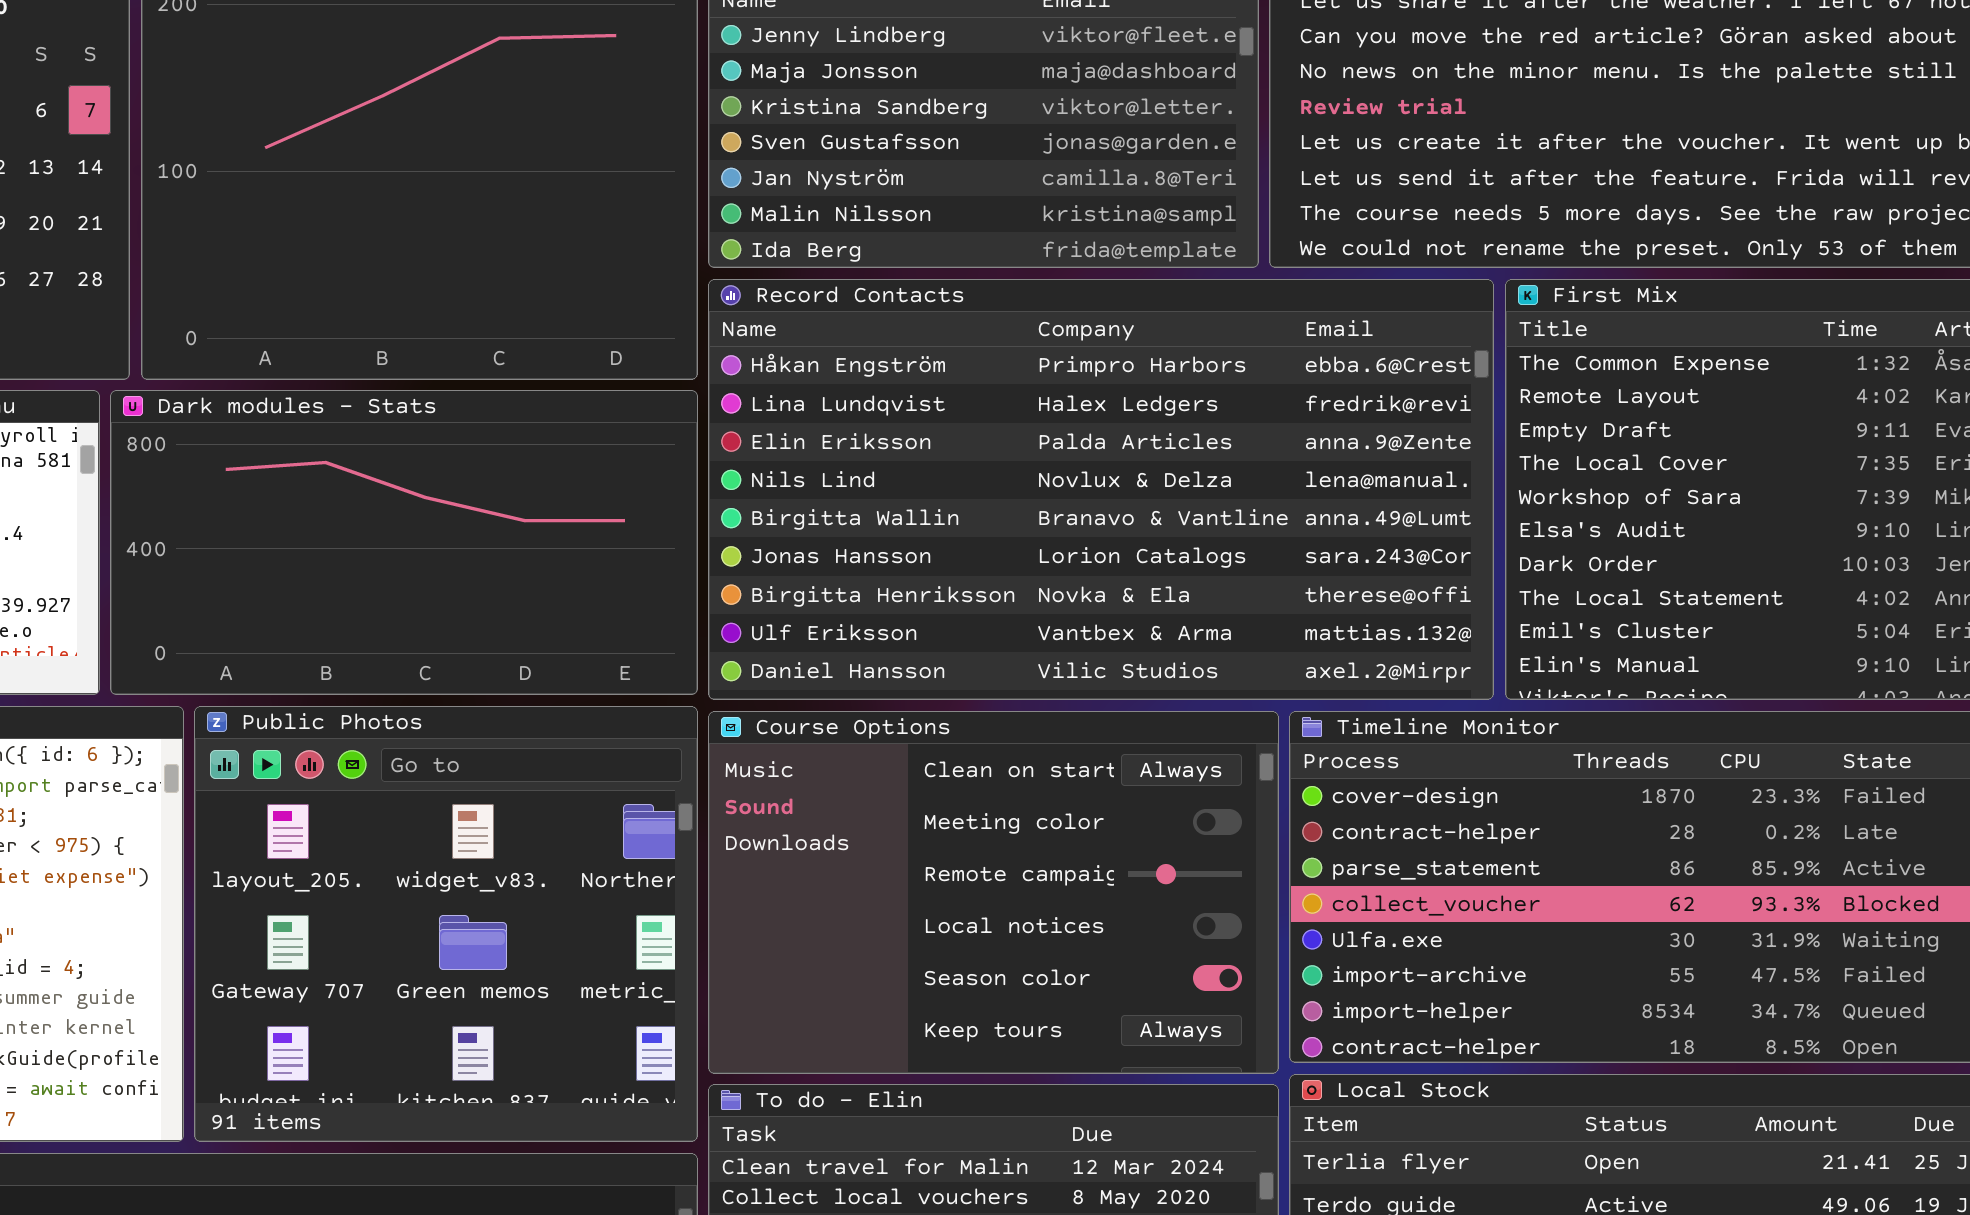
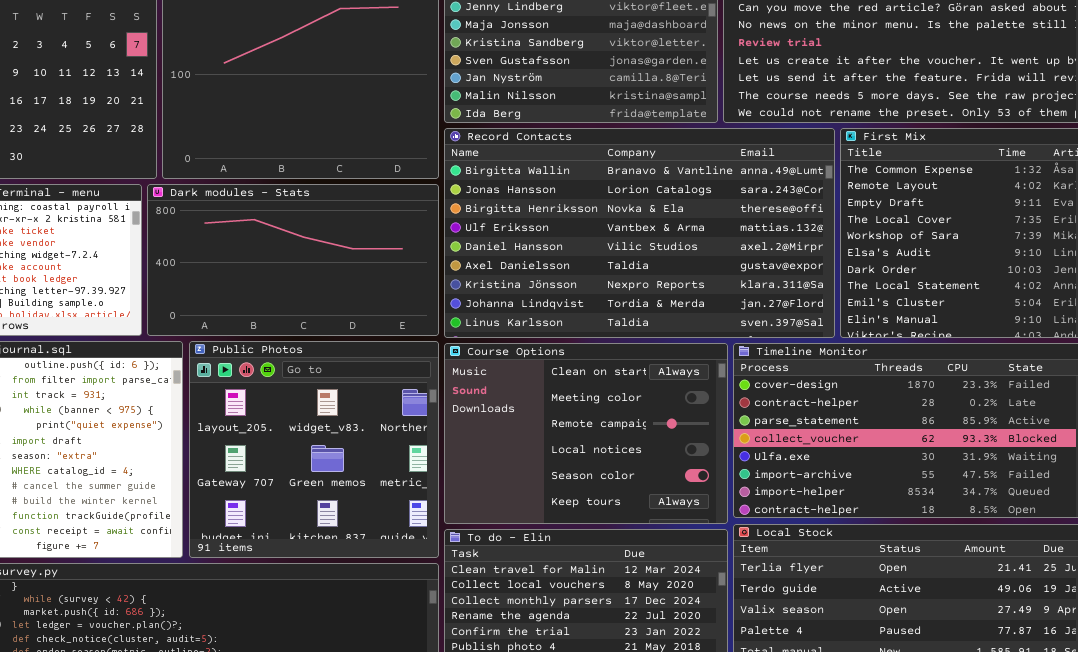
Record Contacts: [708,279,1494,700] -> [444,128,835,338], scrolled down 4 rows

